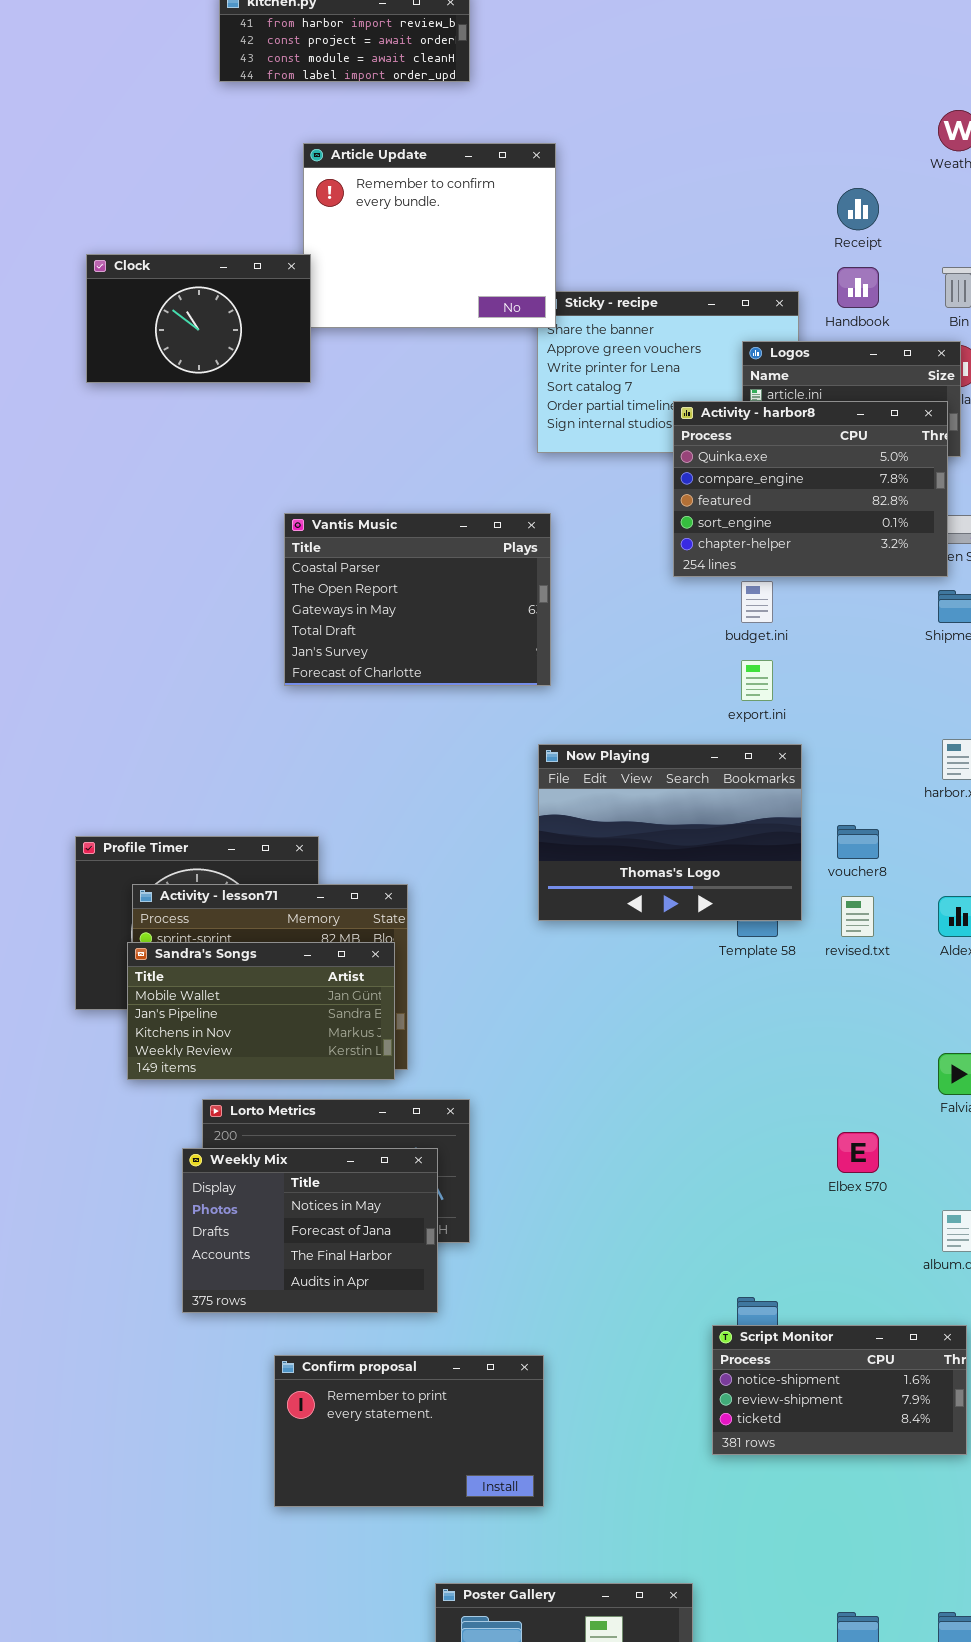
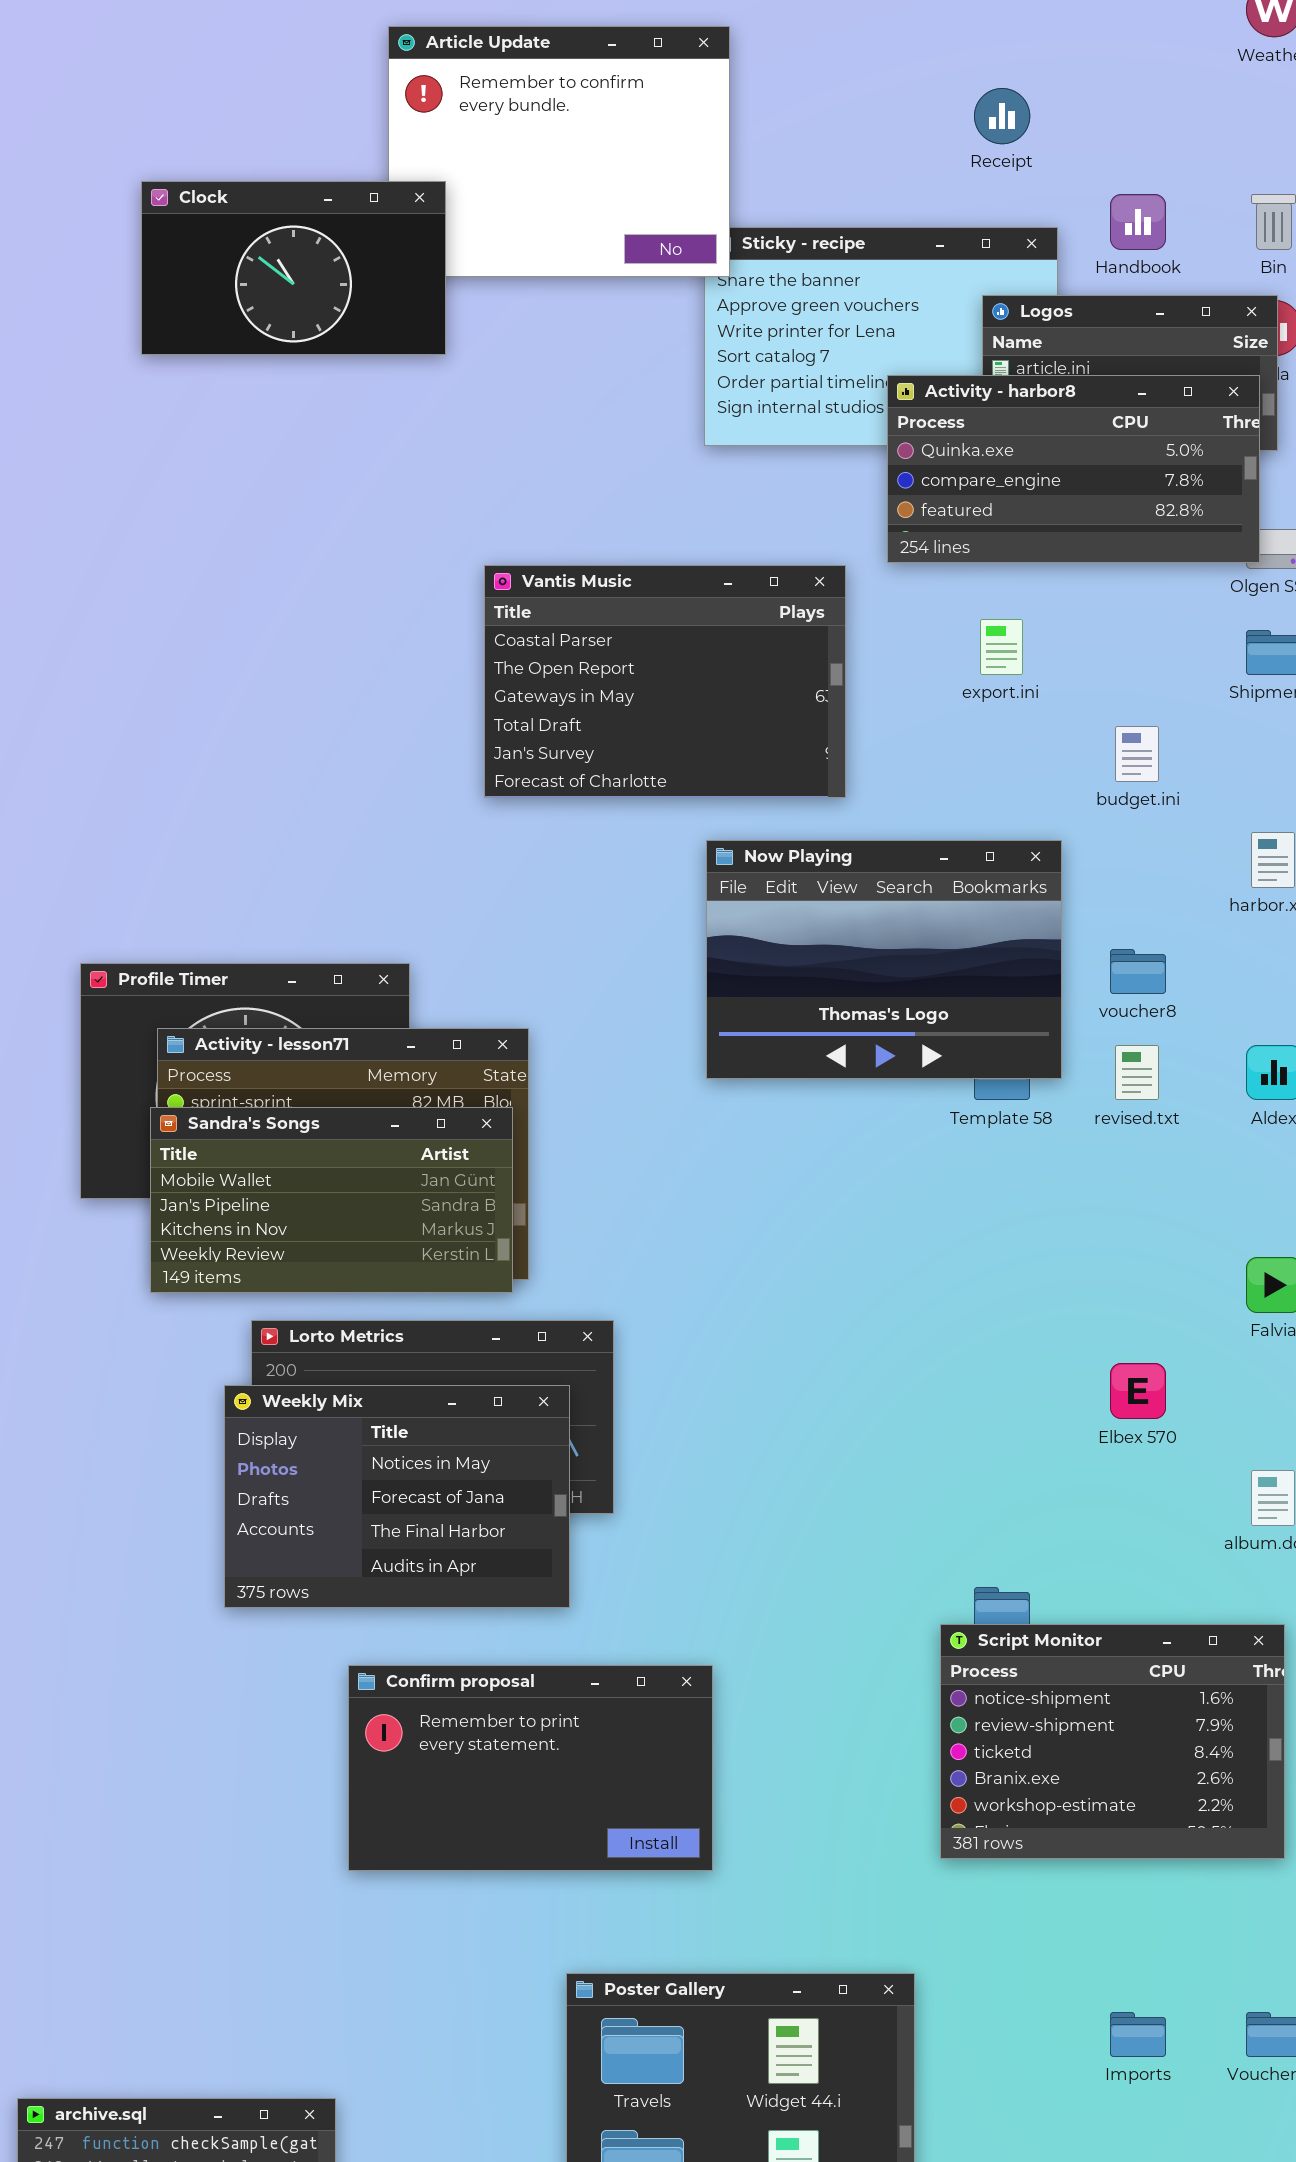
Receipt: [837,188,879,230] -> [974,88,1030,144], moved
Clock: [86,254,311,383] -> [141,181,446,355], moved
Activity - harbor8: [673,401,948,577] -> [887,375,1260,563], resized
Vantis Music: [284,513,551,686] -> [484,565,846,798], moved
budget.ini: [741,581,773,623] -> [1115,726,1159,782], moved
export.ini: [741,660,773,701] -> [980,619,1023,675], moved
Script Monitor: [712,1325,967,1455] -> [940,1624,1285,1859], resized

